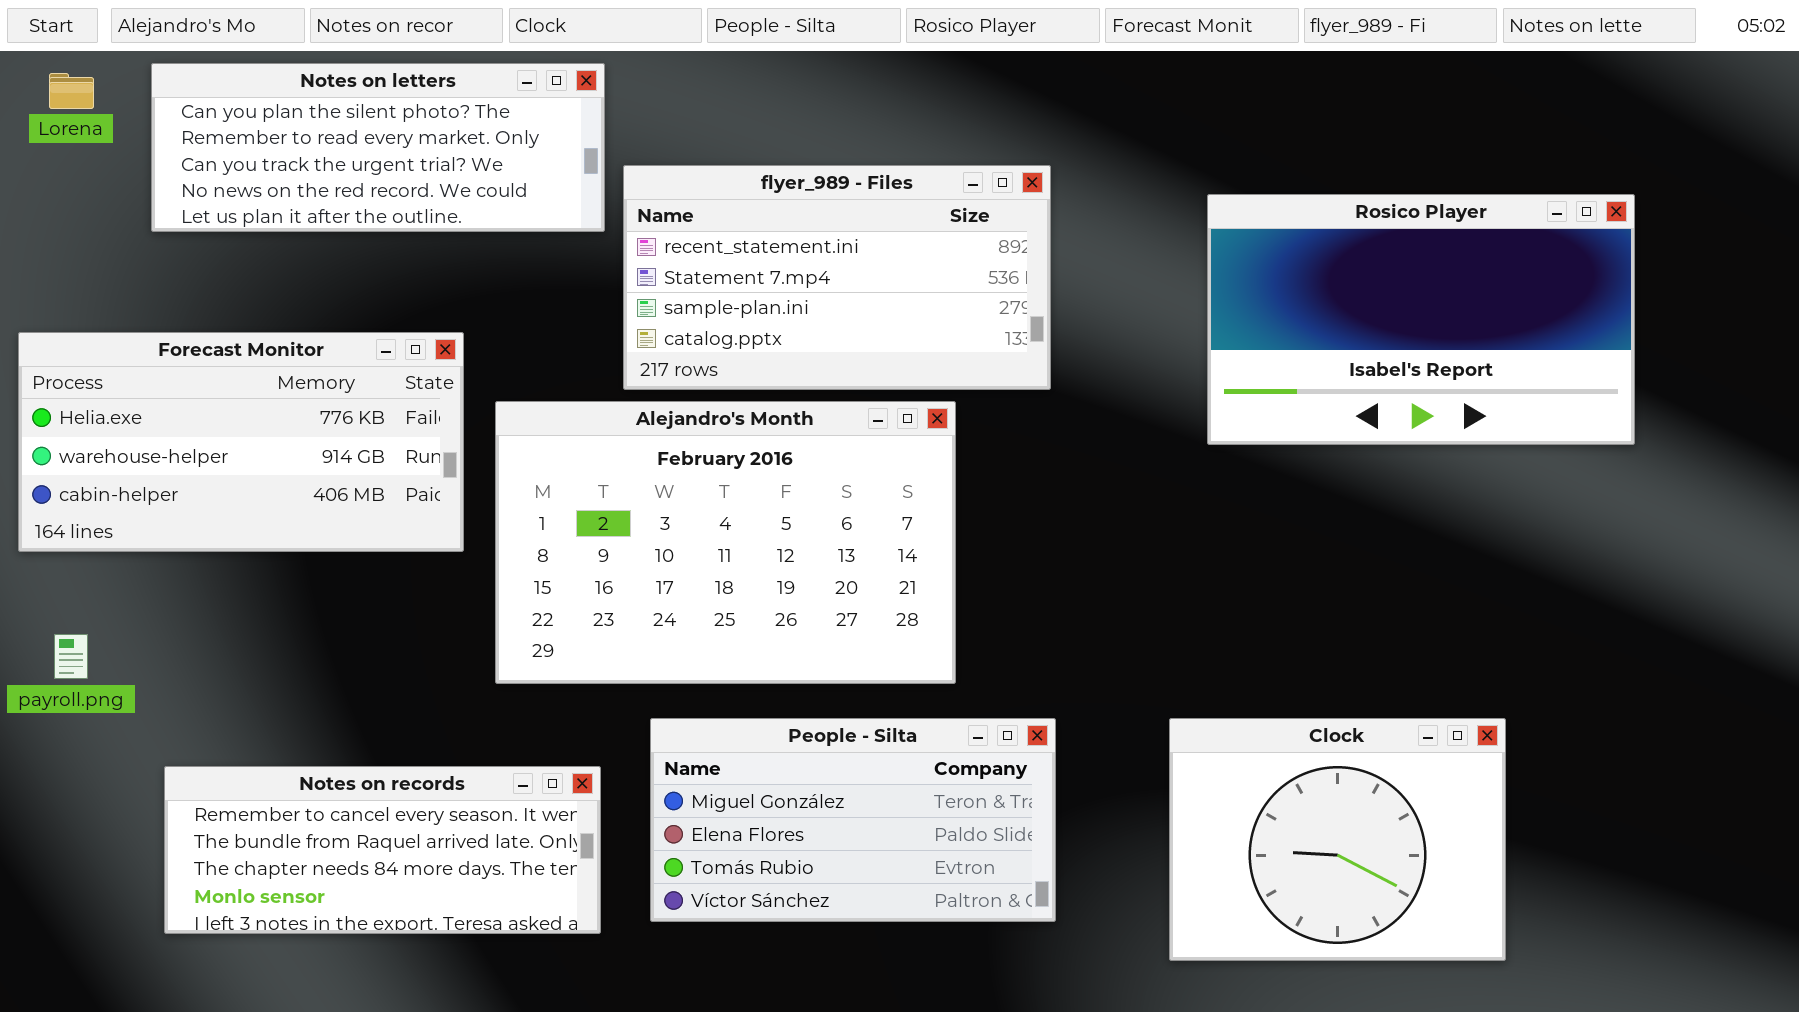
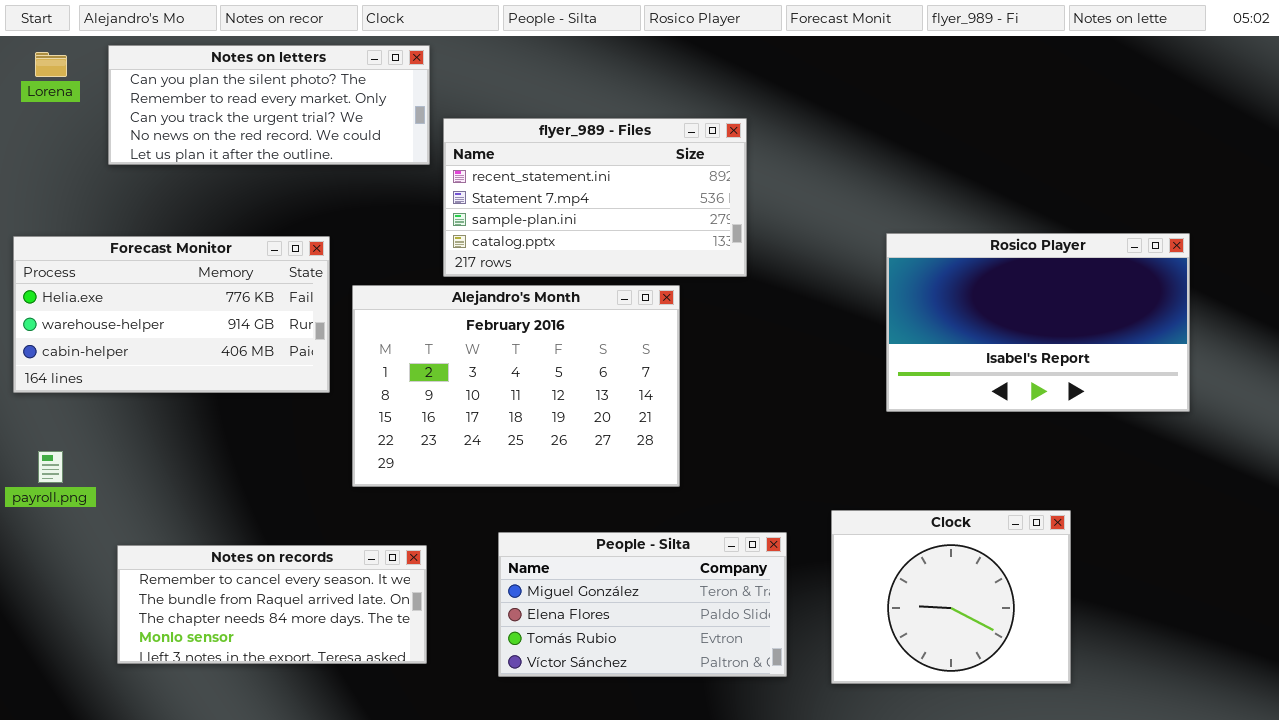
Rosico Player: [1207,194,1635,445] -> [886,233,1190,412], moved
People - Silta: [650,718,1056,922] -> [498,532,787,677], moved

